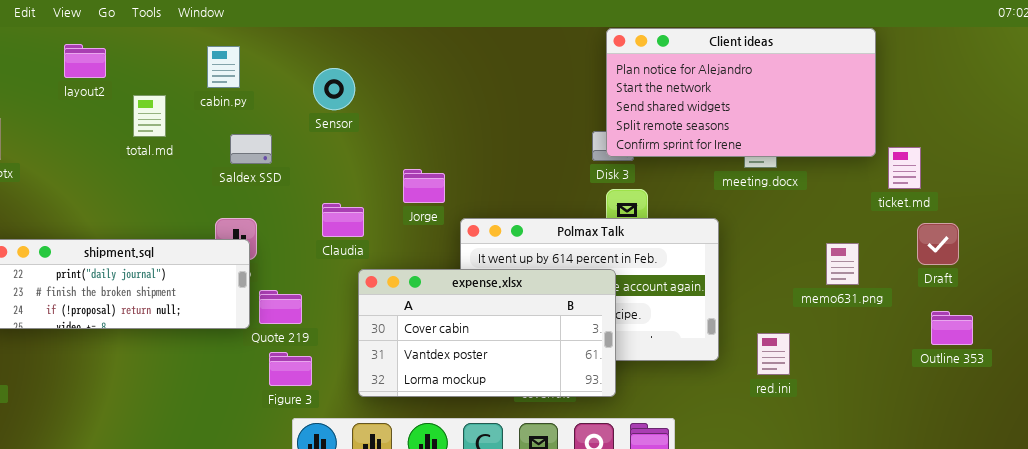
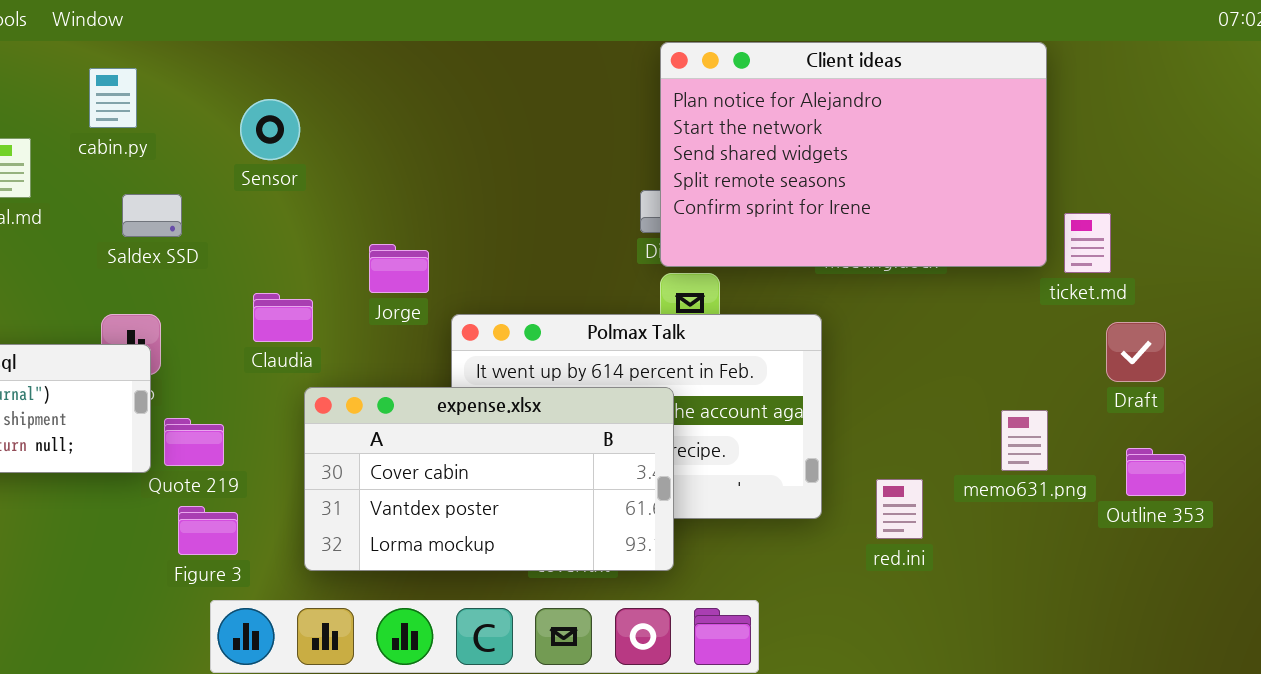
Client ideas: [606,28,876,157] -> [660,42,1047,267], resized
memo631.png: [826,243,859,285] -> [1001,410,1048,471], moved

